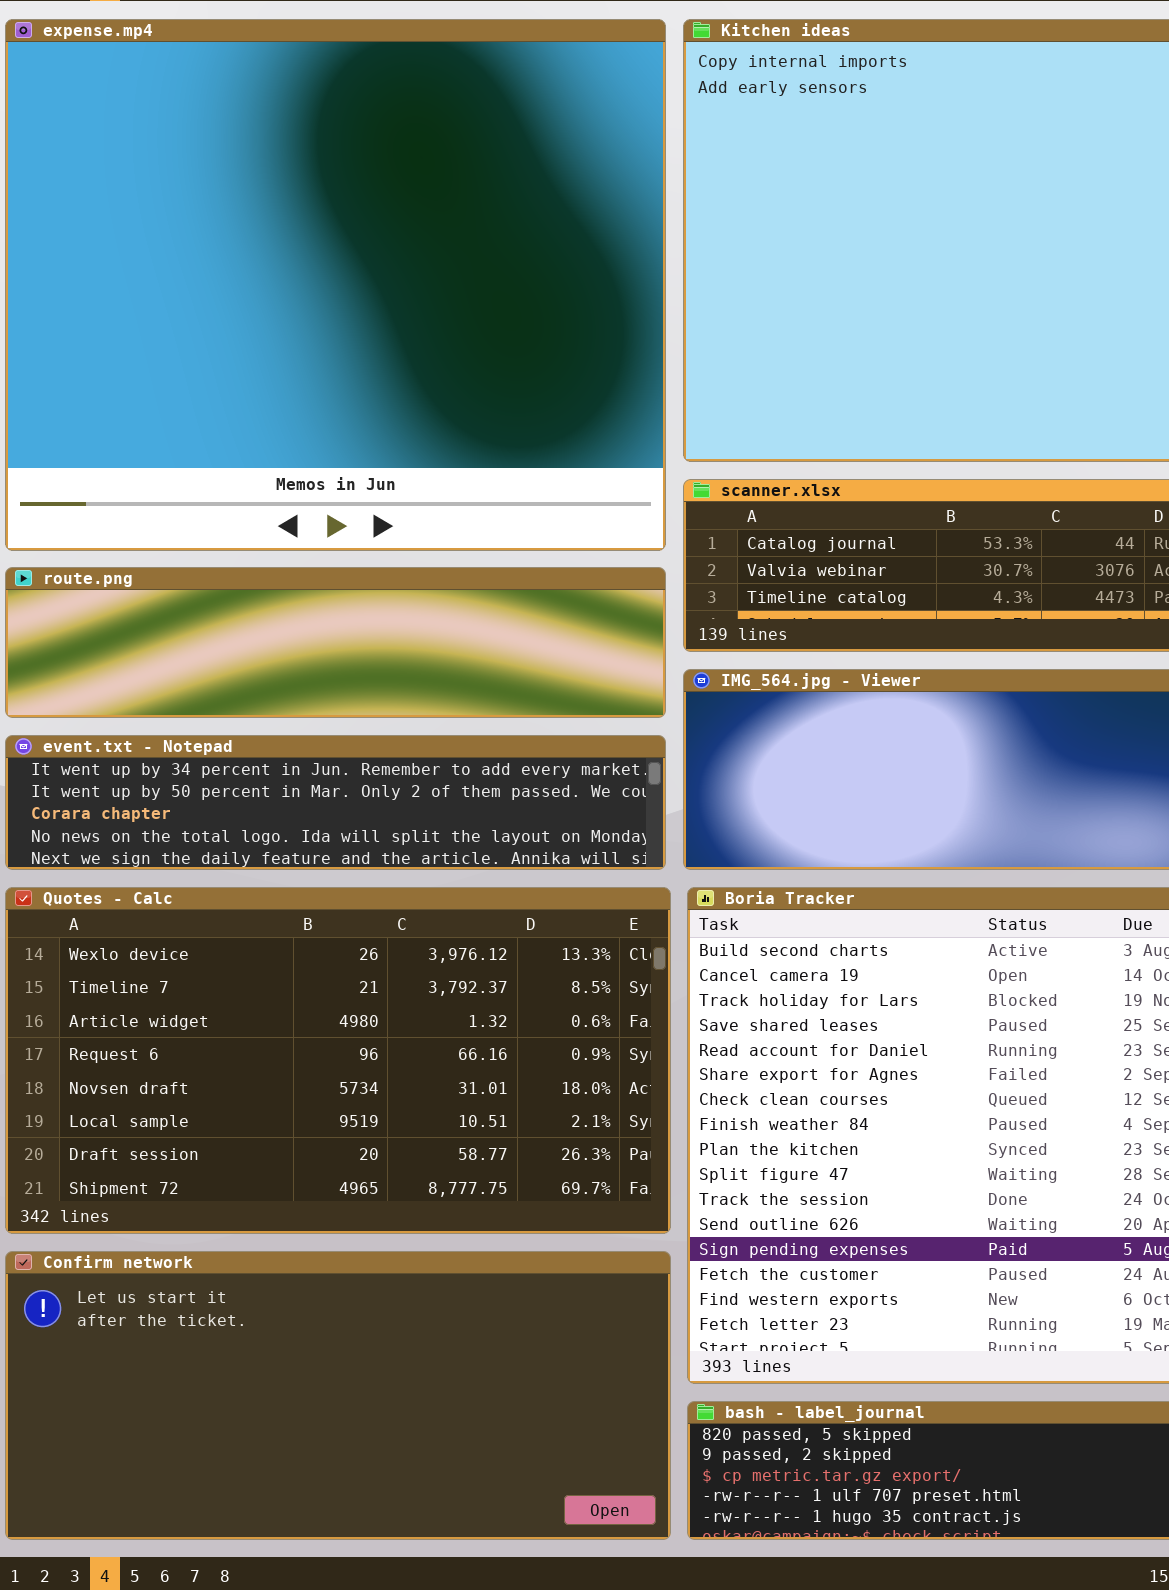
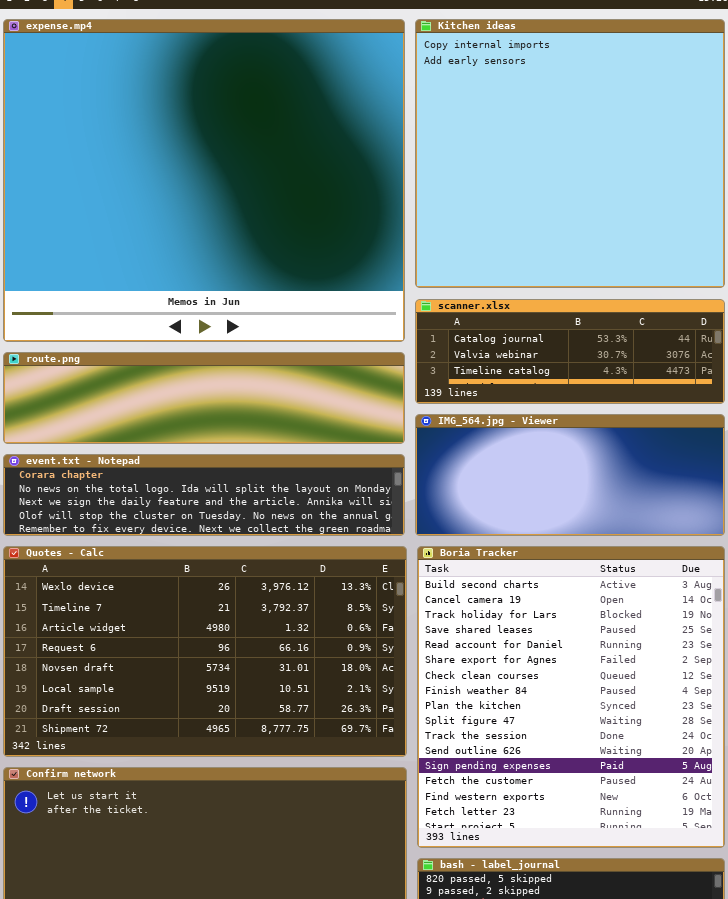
event.txt - Notepad: [5,735,666,870] -> [3,454,405,536], scrolled down 2 rows

